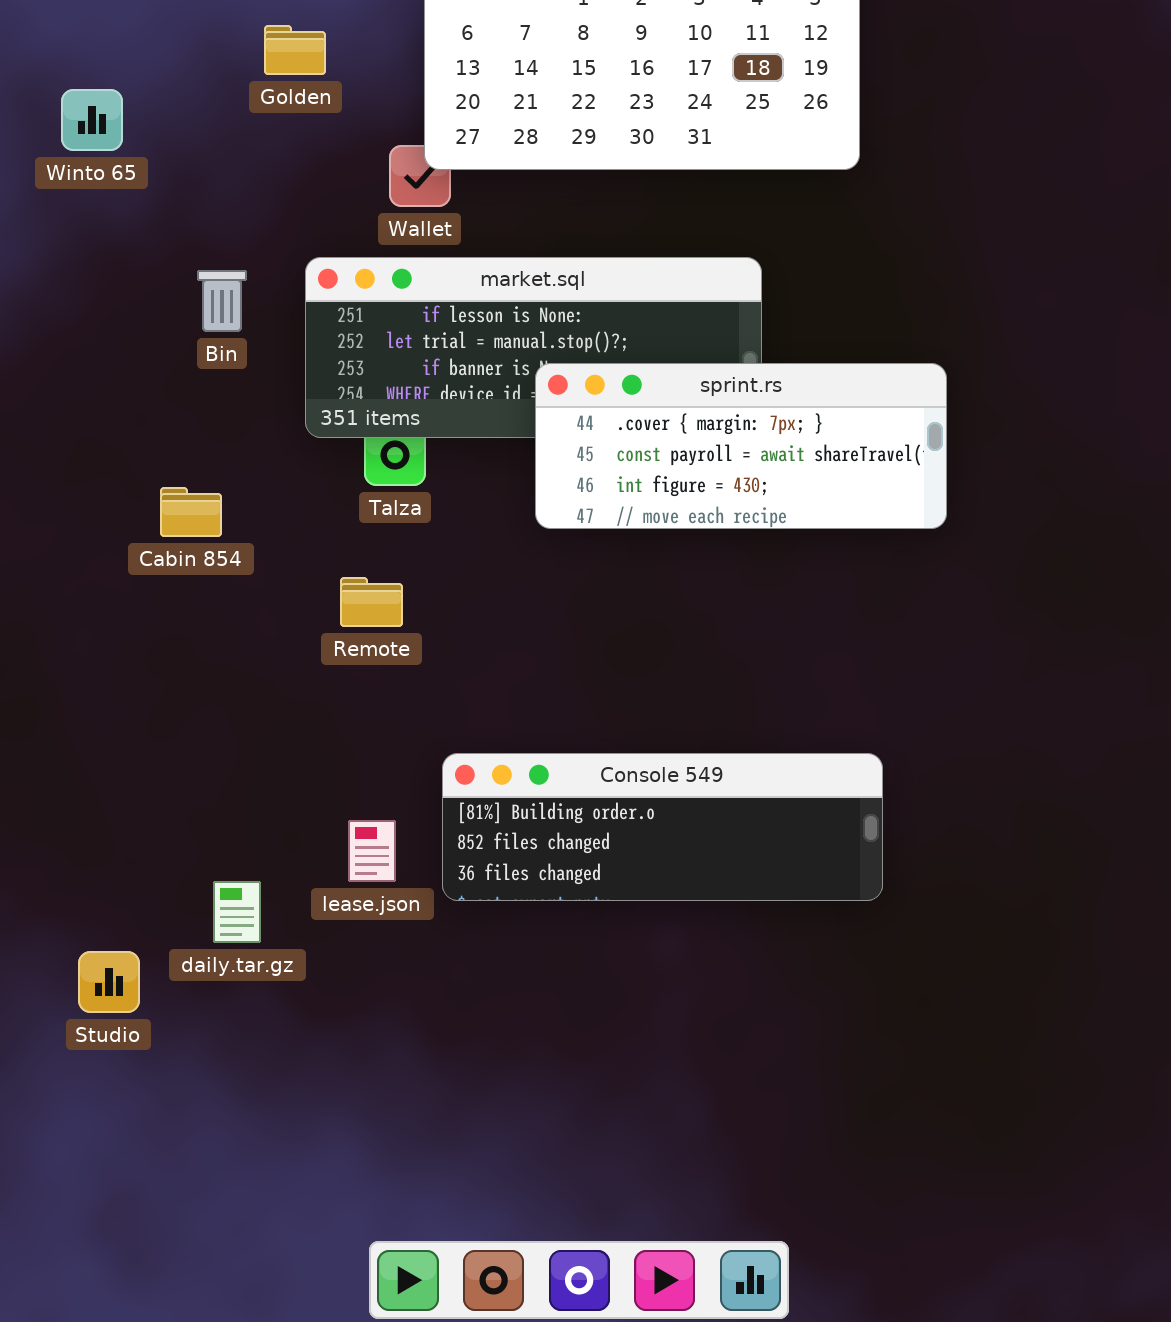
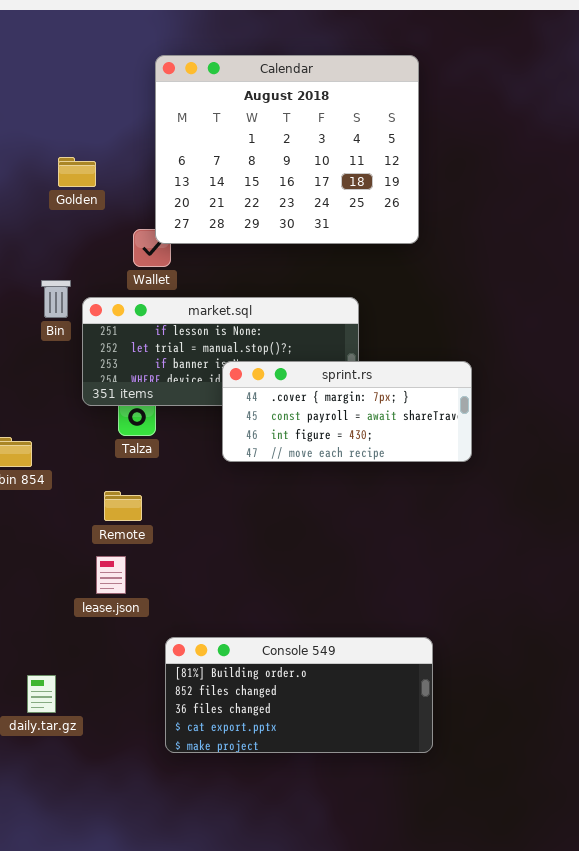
Bin: [197,270,247,332] -> [41,280,71,318], moved
Console 549: [442,753,883,901] -> [165,637,433,753], moved, resized
lease.json: [348,820,396,882] -> [96,556,126,594], moved

